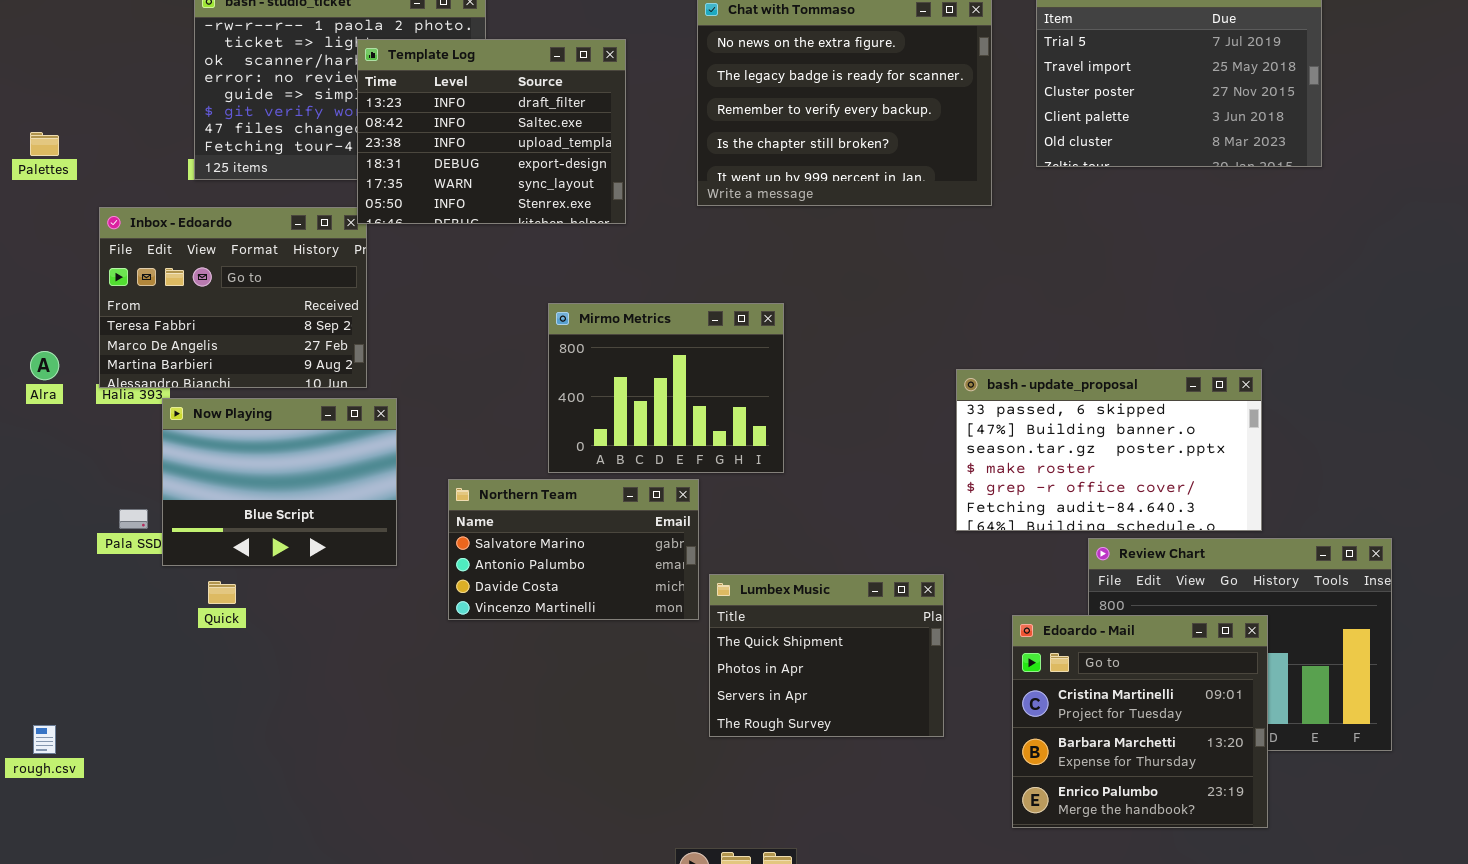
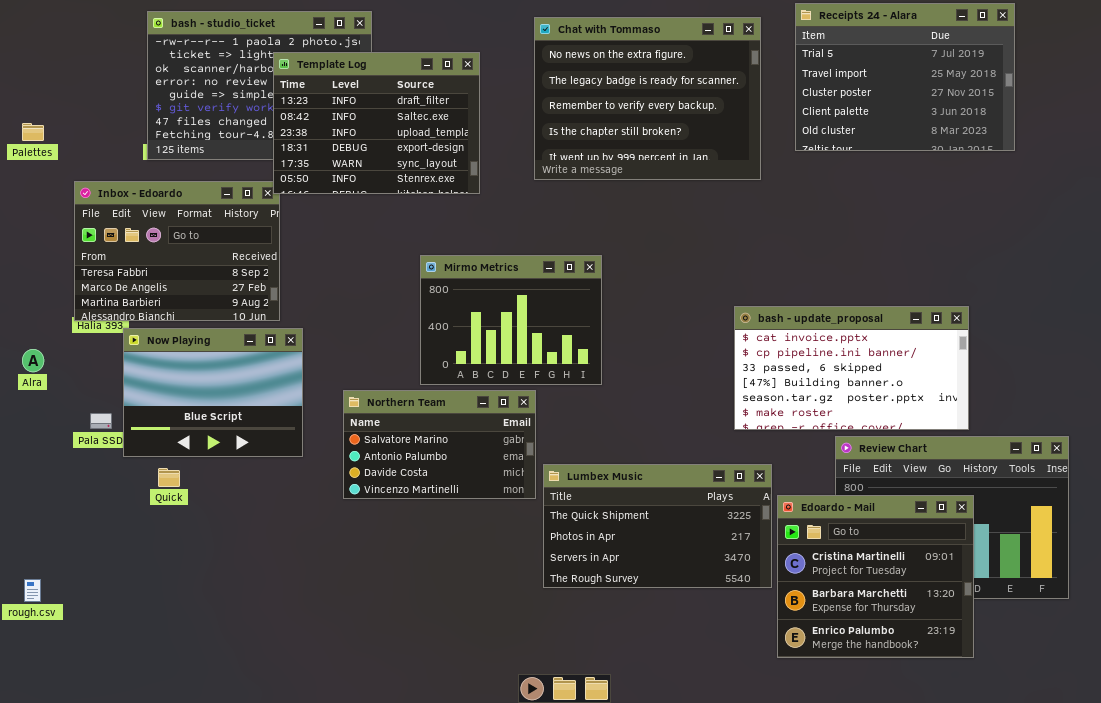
Alra: [30,351,59,380] -> [22,349,44,372], moved
bash - update_proposal: [956,369,1262,531] -> [734,306,969,430], scrolled up 2 rows
Lumbex Music: [709,574,944,737] -> [543,464,772,588], resized

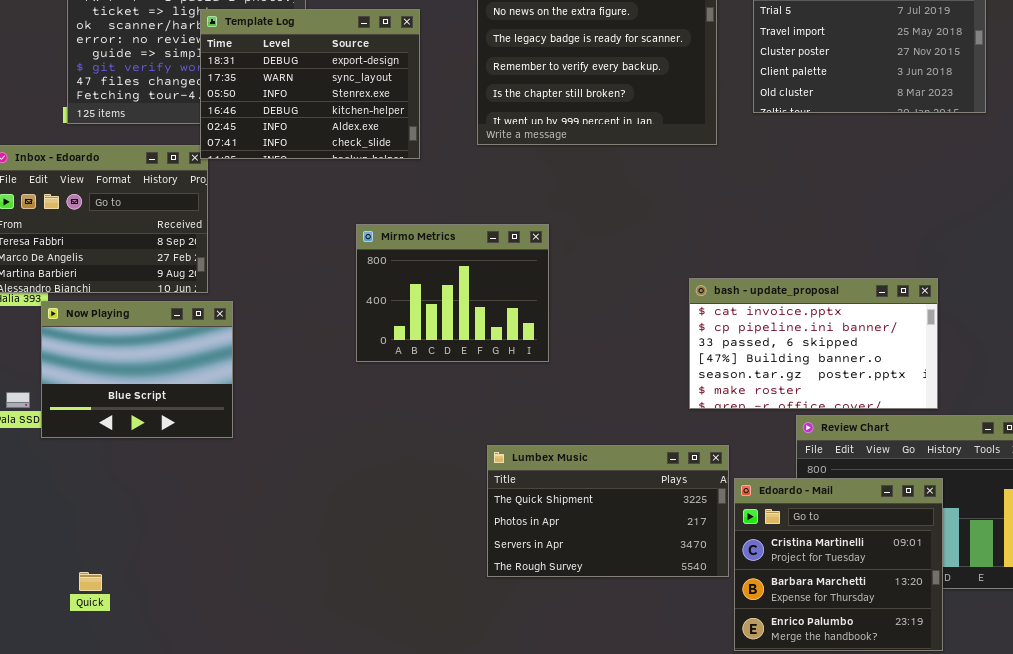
Template Log: [273,52,480,194] -> [200,9,420,159], scrolled down 3 rows
Northern Team: [343,390,536,499] -> none, closed
Quick: [158,468,180,487] -> [79,572,102,591], moved

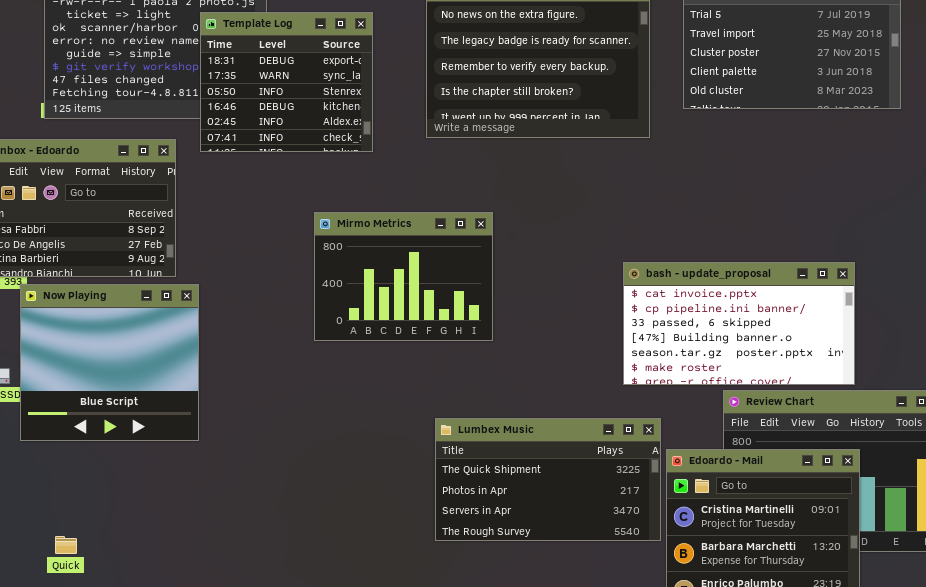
Template Log: [200,9,420,159] -> [200,12,373,152], resized
Now Playing: [41,301,233,438] -> [20,284,199,441], resized

